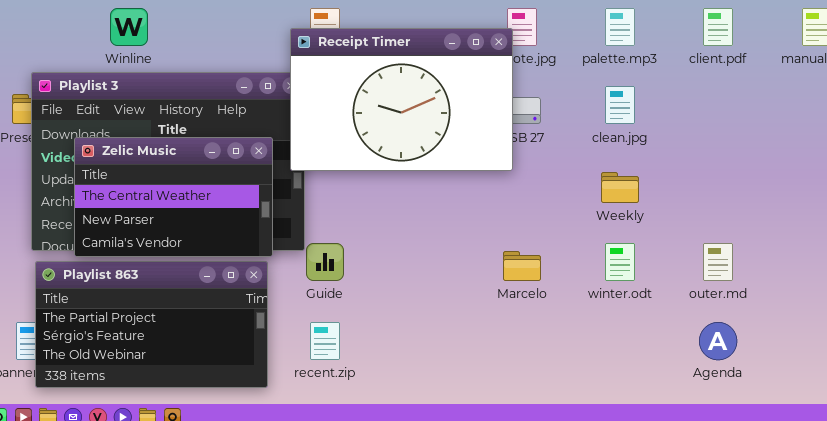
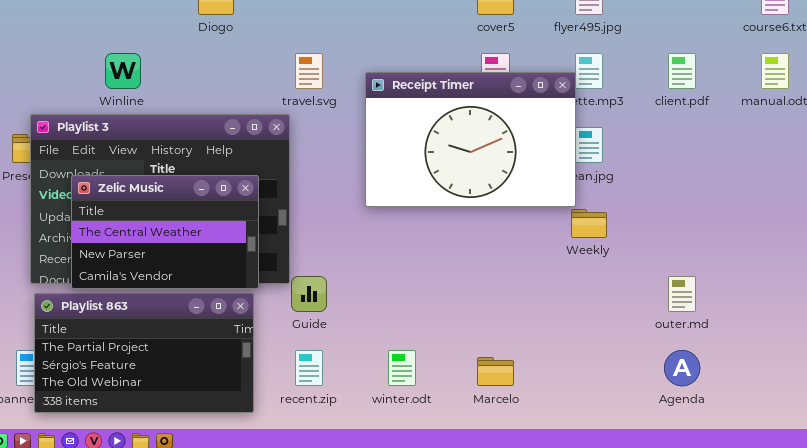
Receipt Timer: [290,28,513,171] -> [365,72,576,207], moved
winter.odt: [605,243,635,281] -> [388,350,416,386], moved
Marcelo: [503,251,541,281] -> [477,357,514,386], moved

